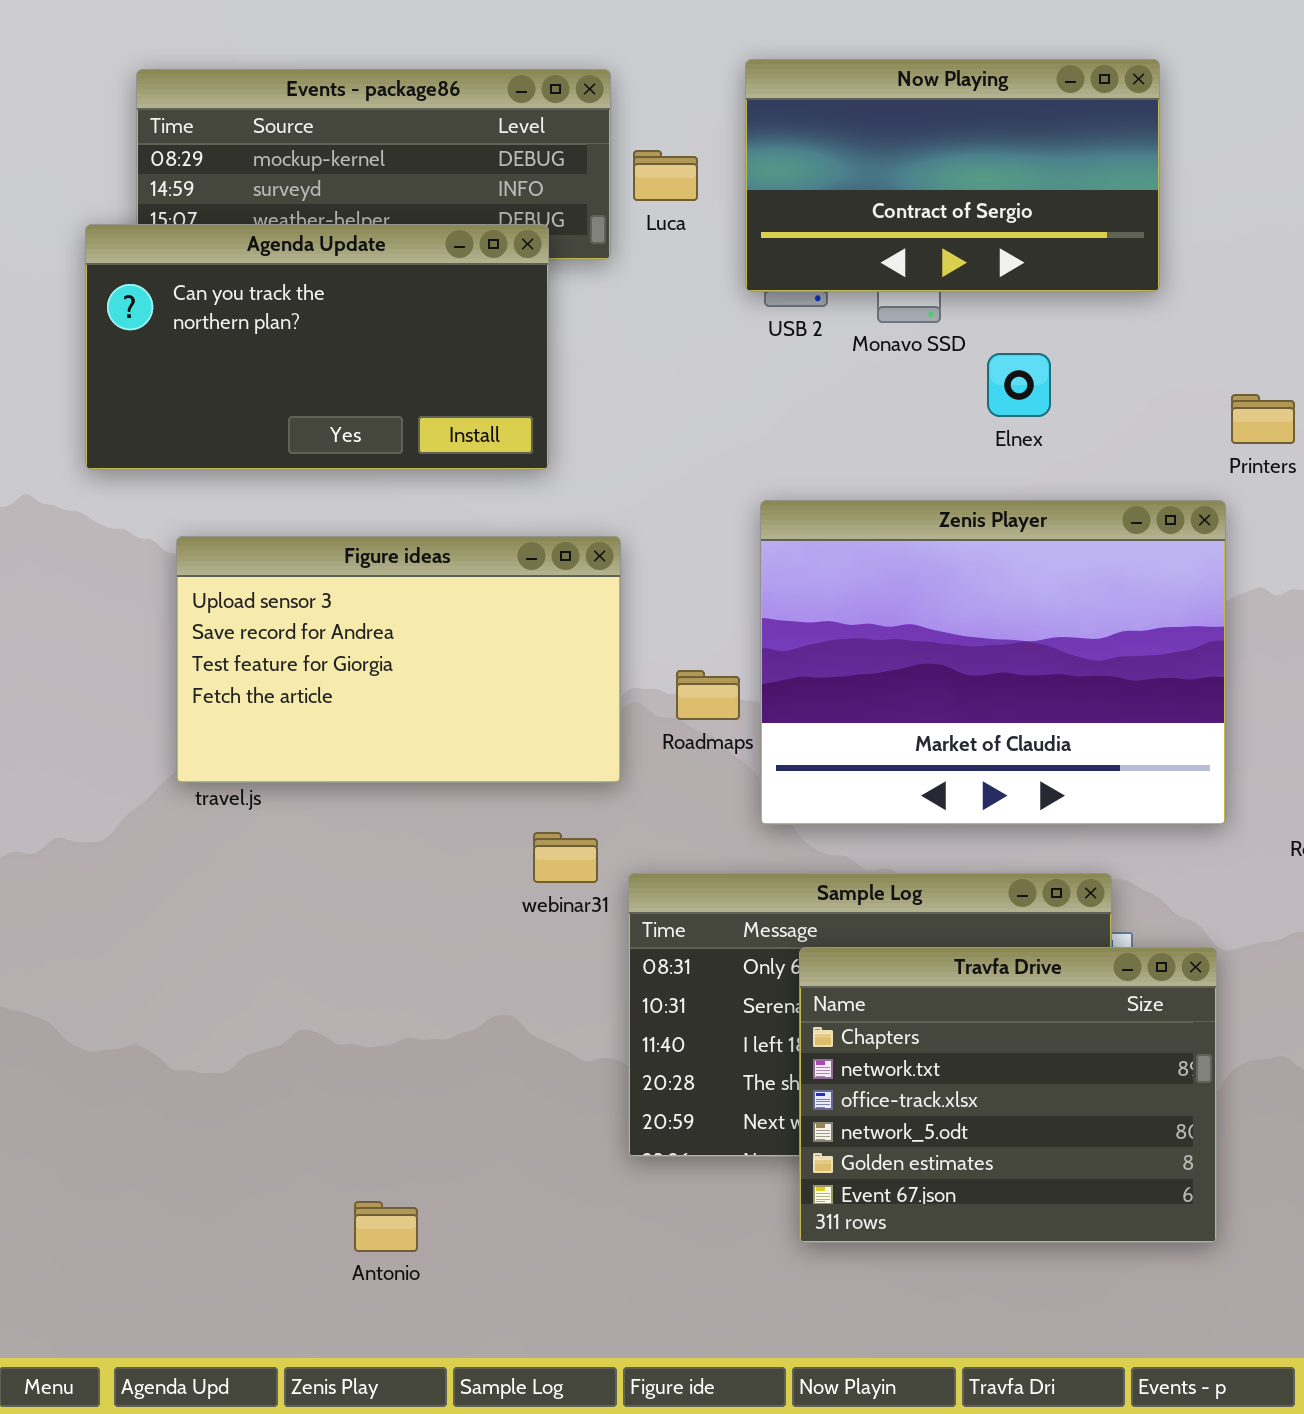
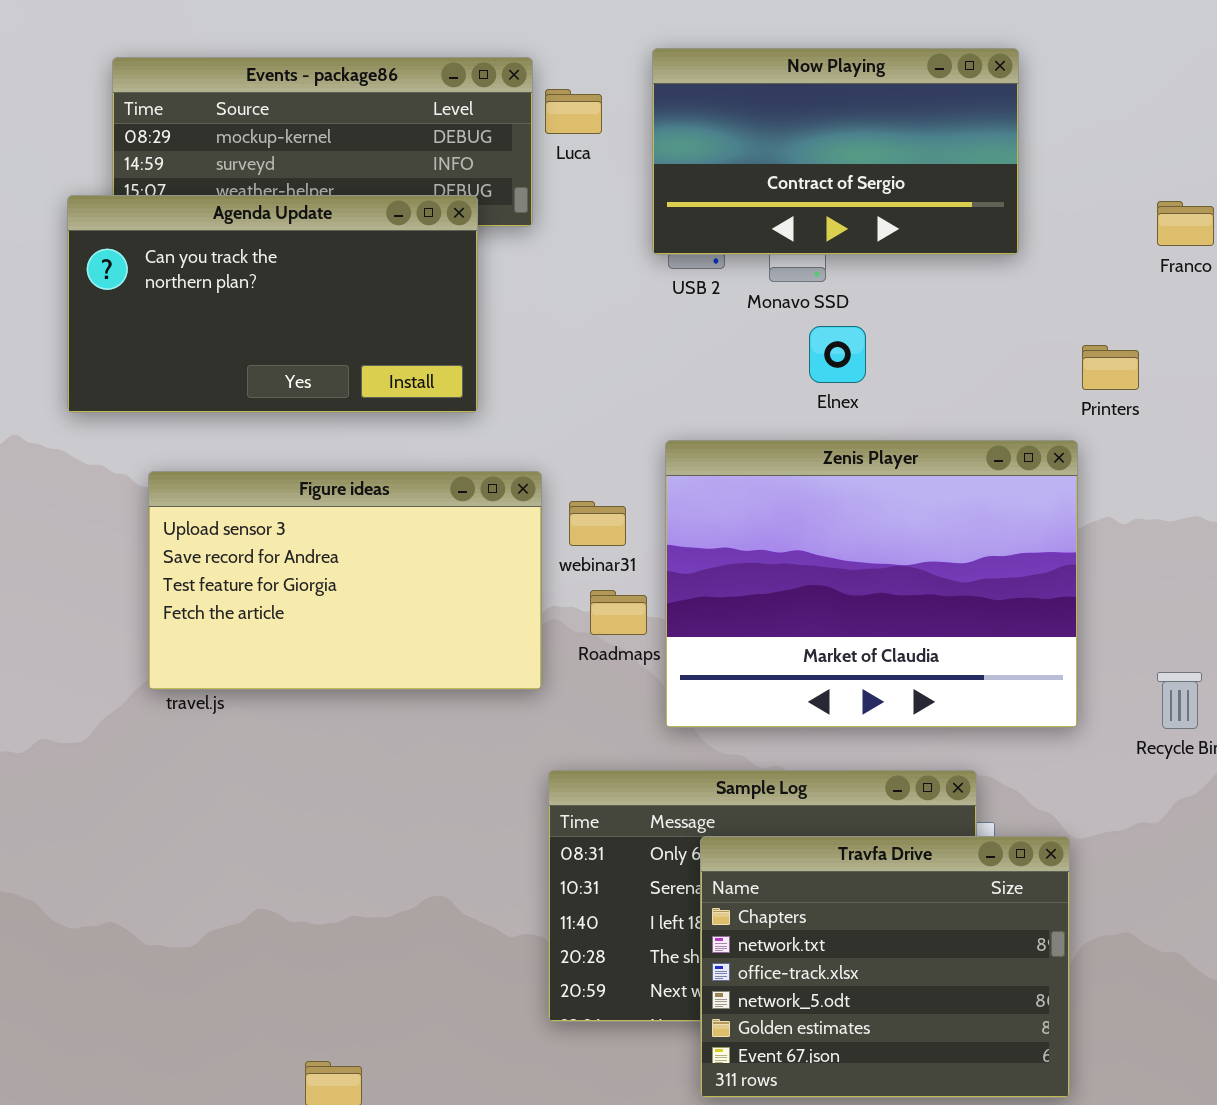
Luca: [633,150,698,201] -> [545,89,602,134], moved
Elnex: [987,353,1051,417] -> [809,326,866,383], moved
webinar31: [533,832,598,883] -> [569,501,626,546], moved

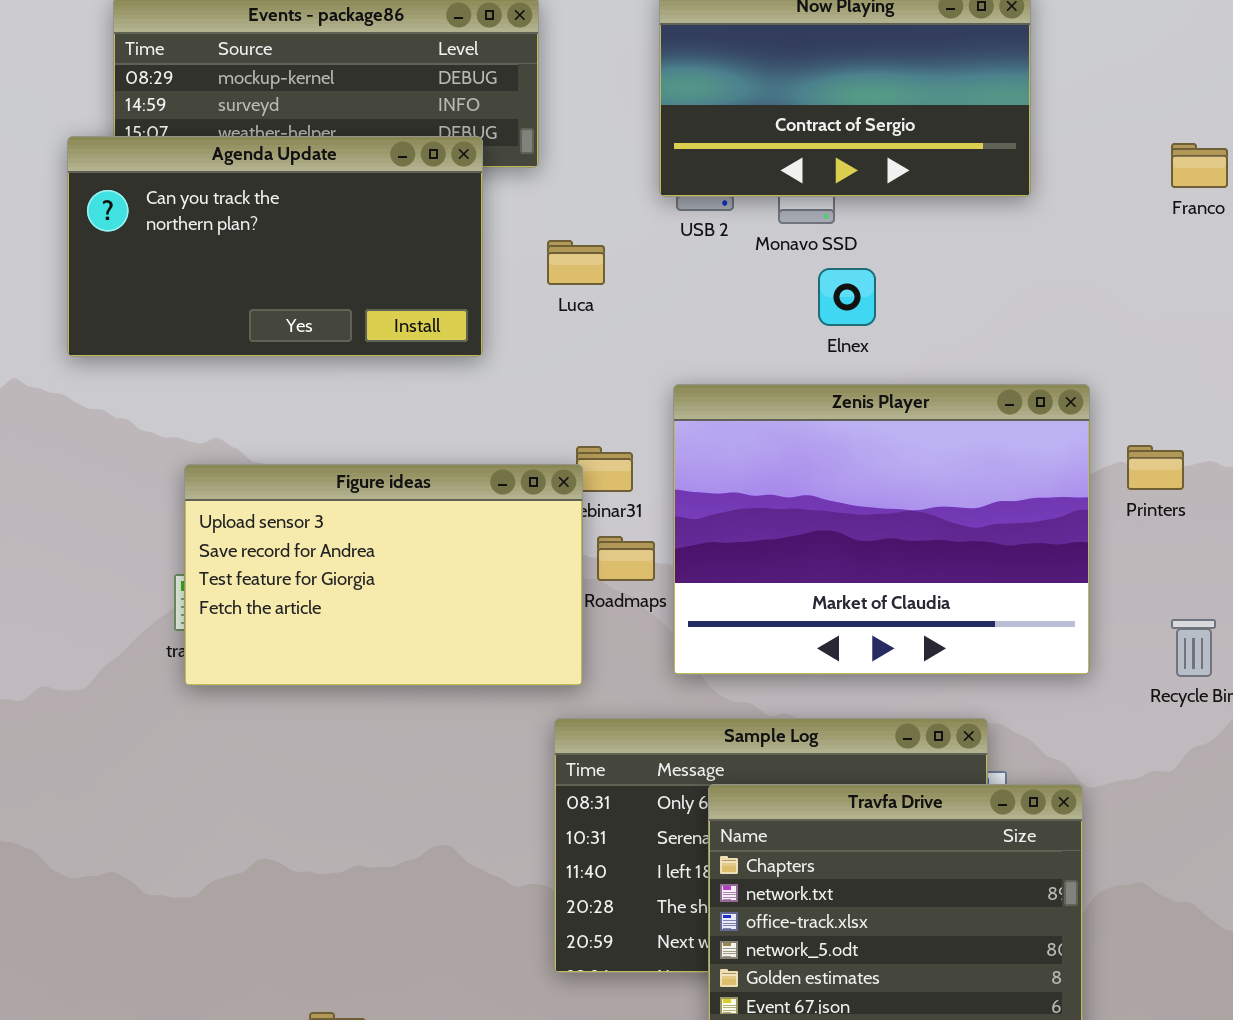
Luca: [545,89,602,134] -> [547,240,605,285], moved
Printers: [1082,345,1139,390] -> [1127,445,1184,490], moved
Figure ideas: [148,471,542,690] -> [184,464,583,686], moved

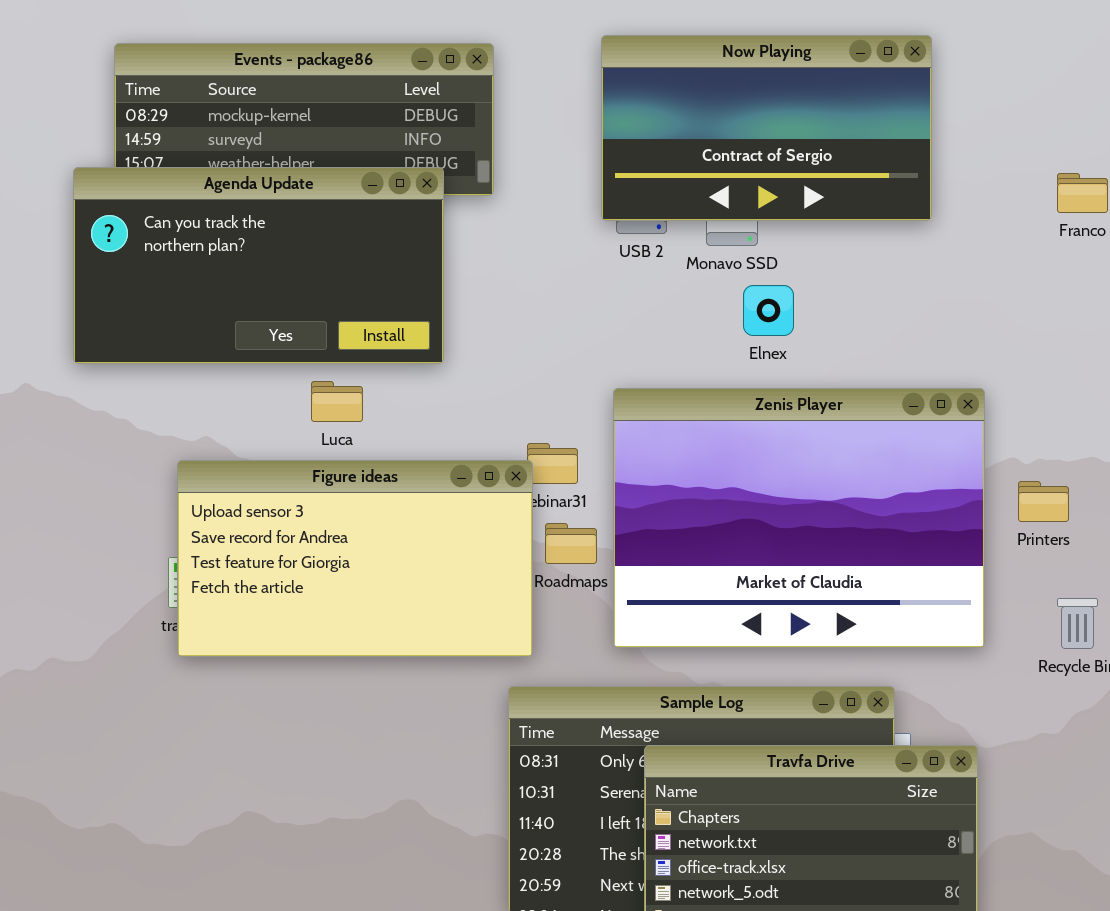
Luca: [547,240,605,285] -> [311,381,363,422], moved
Printers: [1127,445,1184,490] -> [1018,481,1069,522], moved

